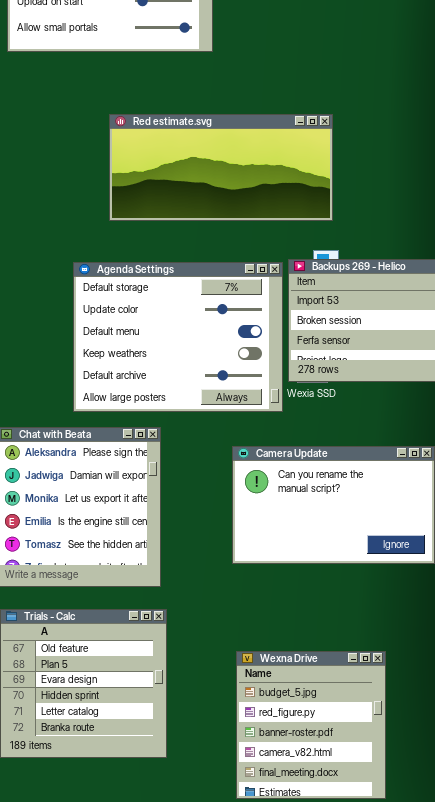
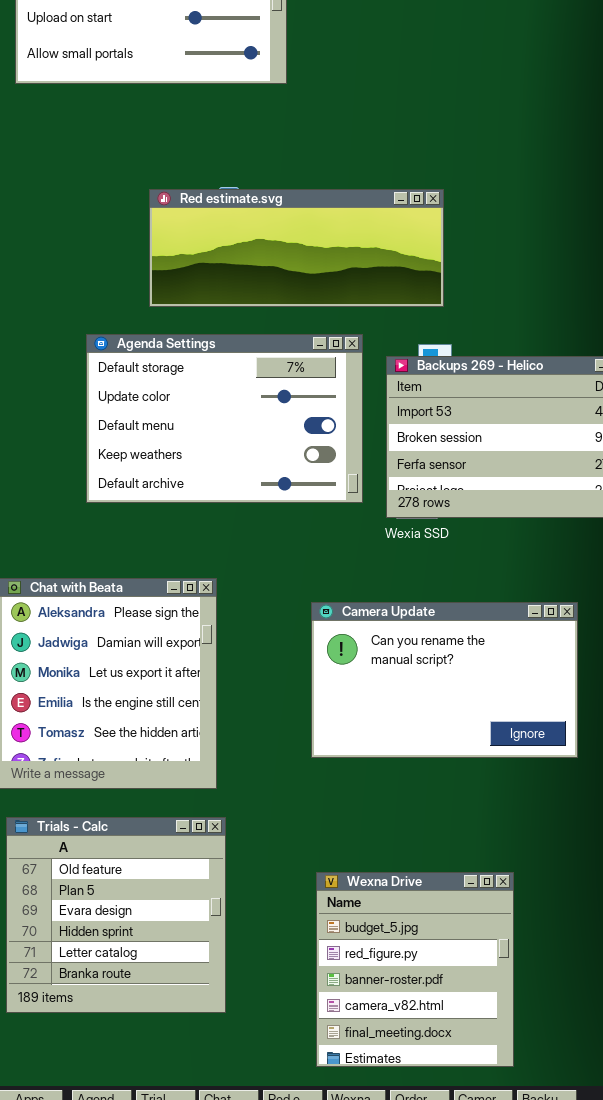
Red estimate.svg: [109,114,333,221] -> [149,189,444,307], resized
Agenda Settings: [73,262,283,412] -> [86,334,363,503], moved, resized

